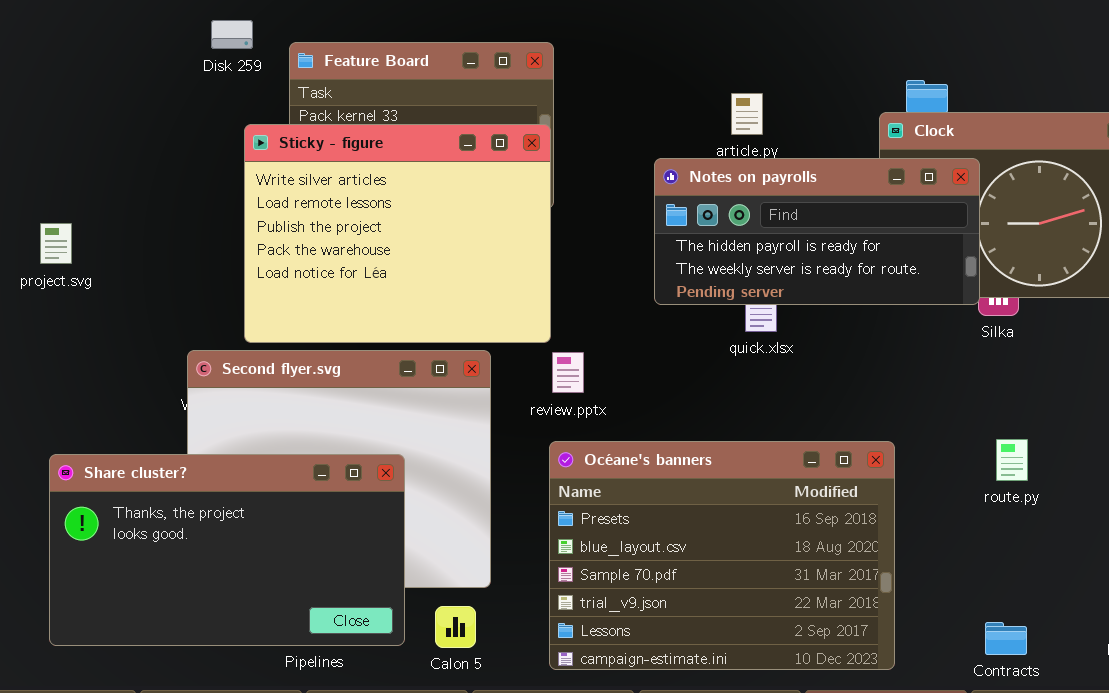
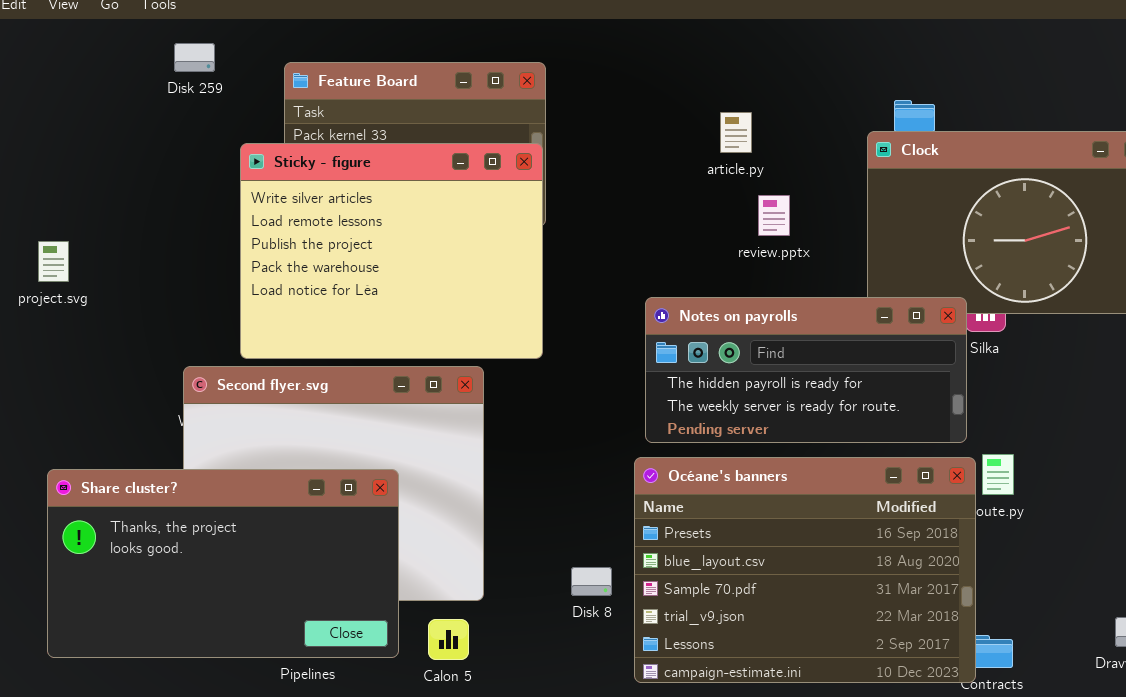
Disk 259: [211,20,253,49] -> [174,43,215,72], moved
Notes on payrolls: [654,158,980,305] -> [645,297,967,443], moved
review.pptx: [552,352,584,393] -> [758,195,790,236], moved
Océane's banners: [549,441,895,670] -> [634,457,976,683], moved

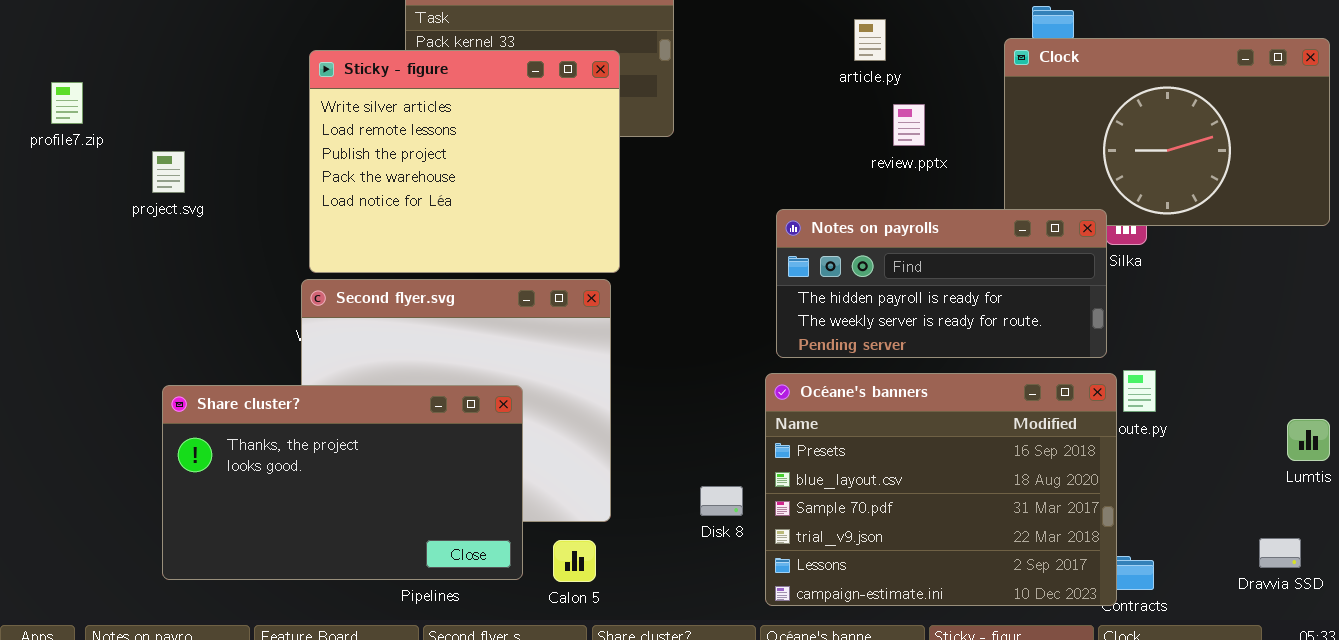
Sticky - figure: [240,143,543,359] -> [309,50,620,273], moved

